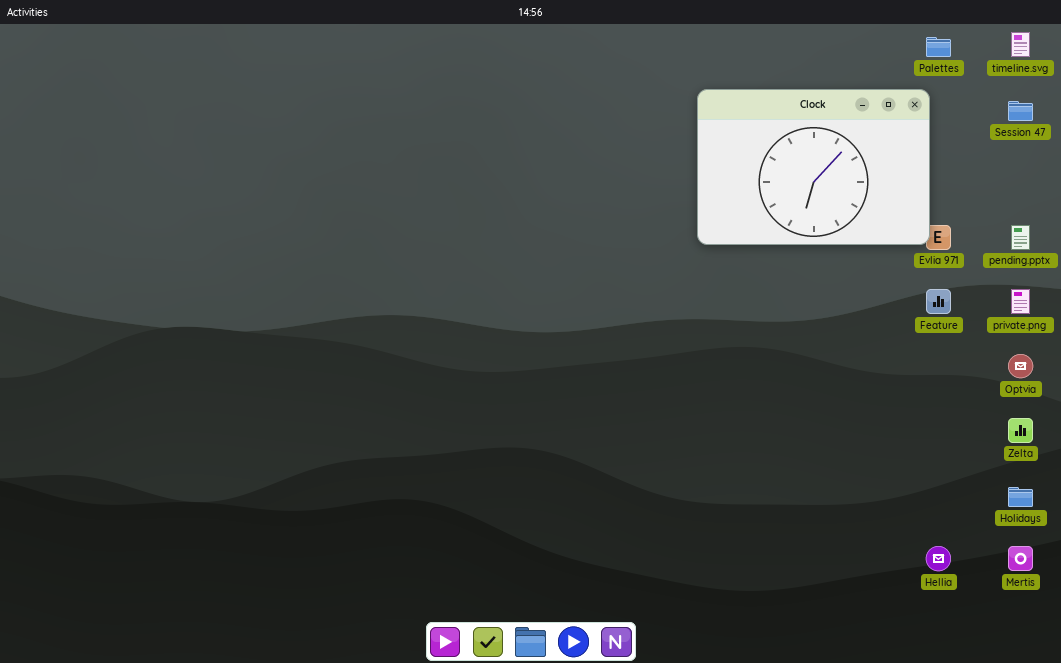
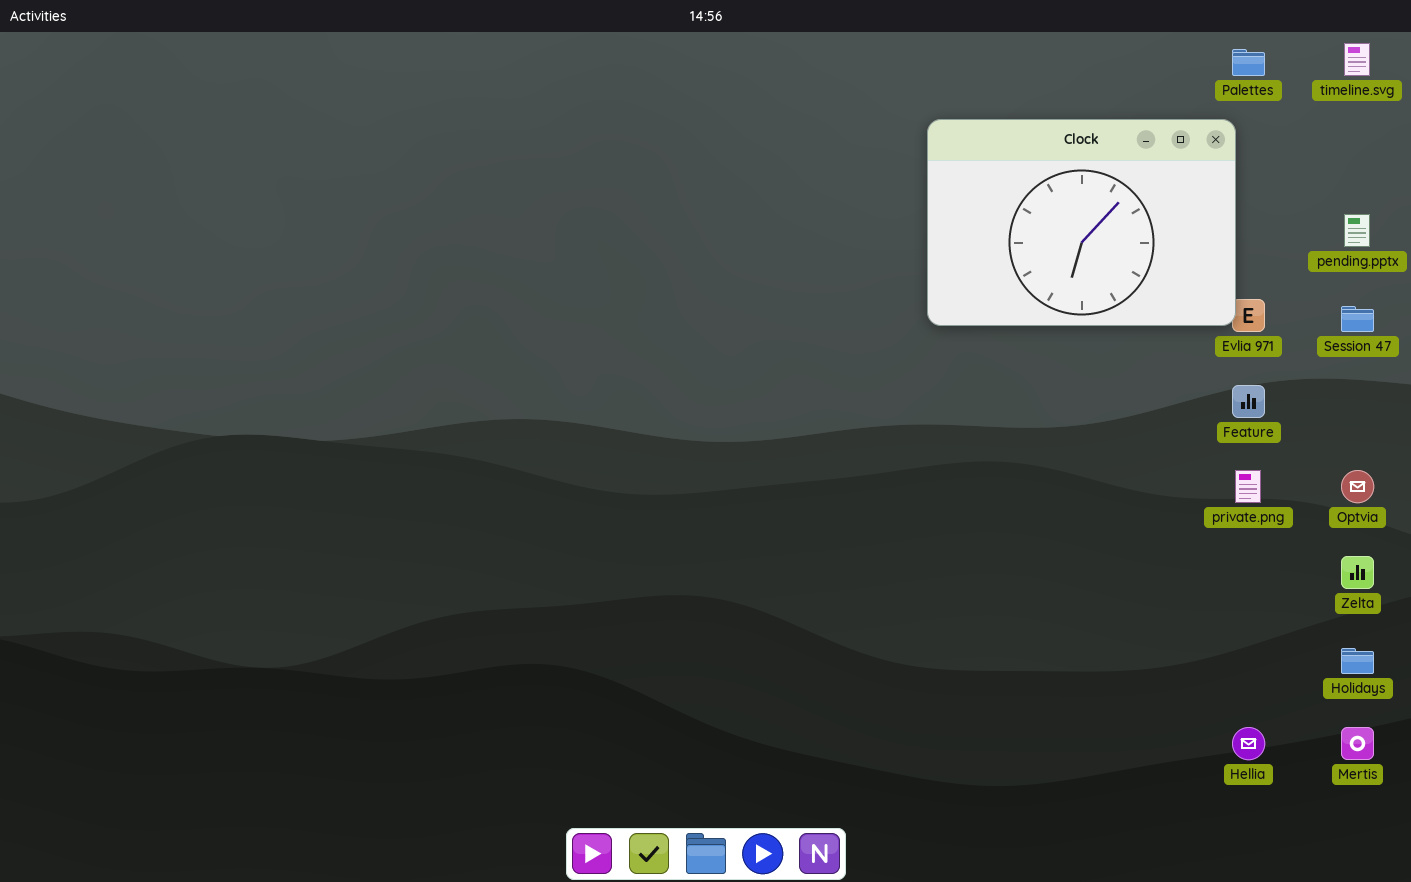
Session 47: [1008,101,1033,121] -> [1341,306,1374,332], moved
pending.pptx: [1011,225,1030,250] -> [1344,214,1370,247], moved
private.png: [1011,289,1030,314] -> [1235,470,1261,503], moved

